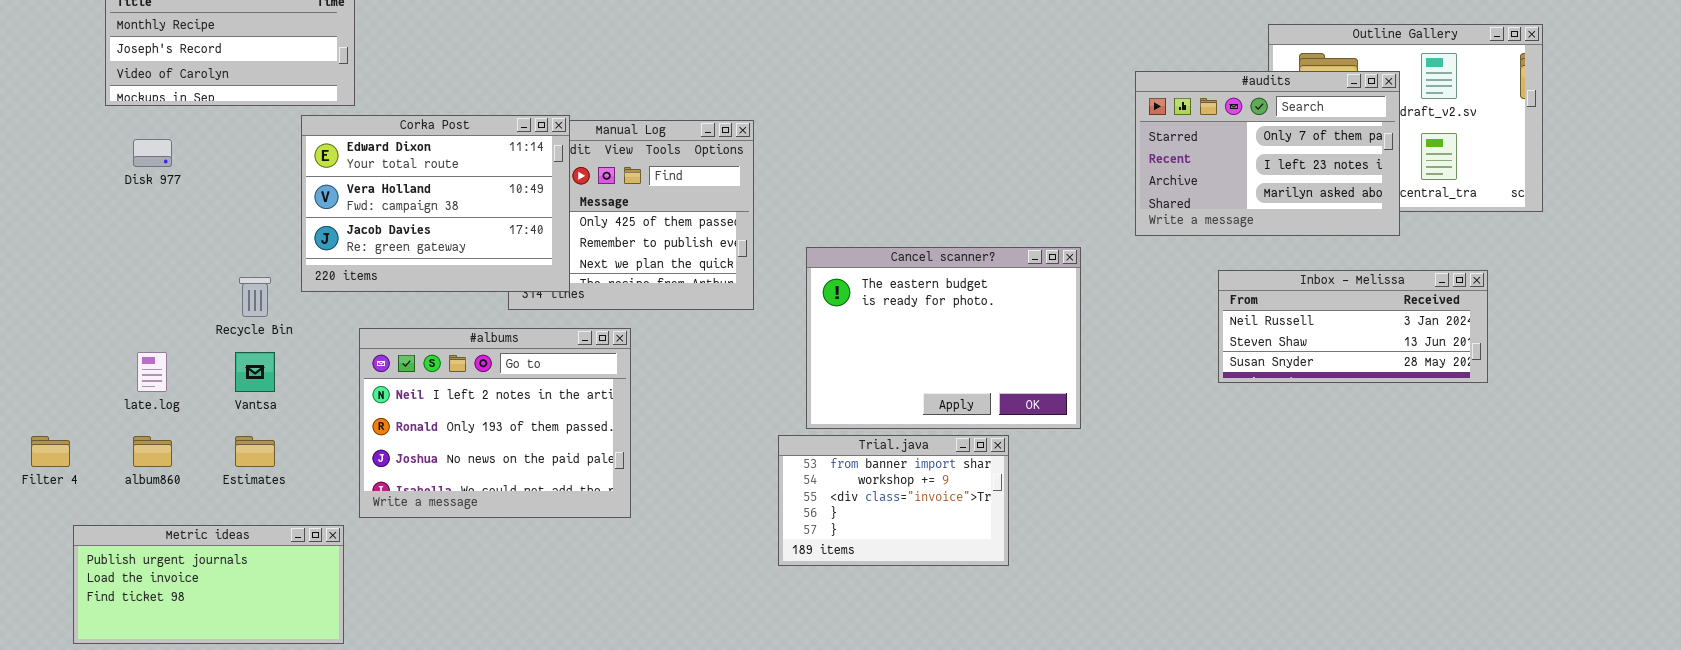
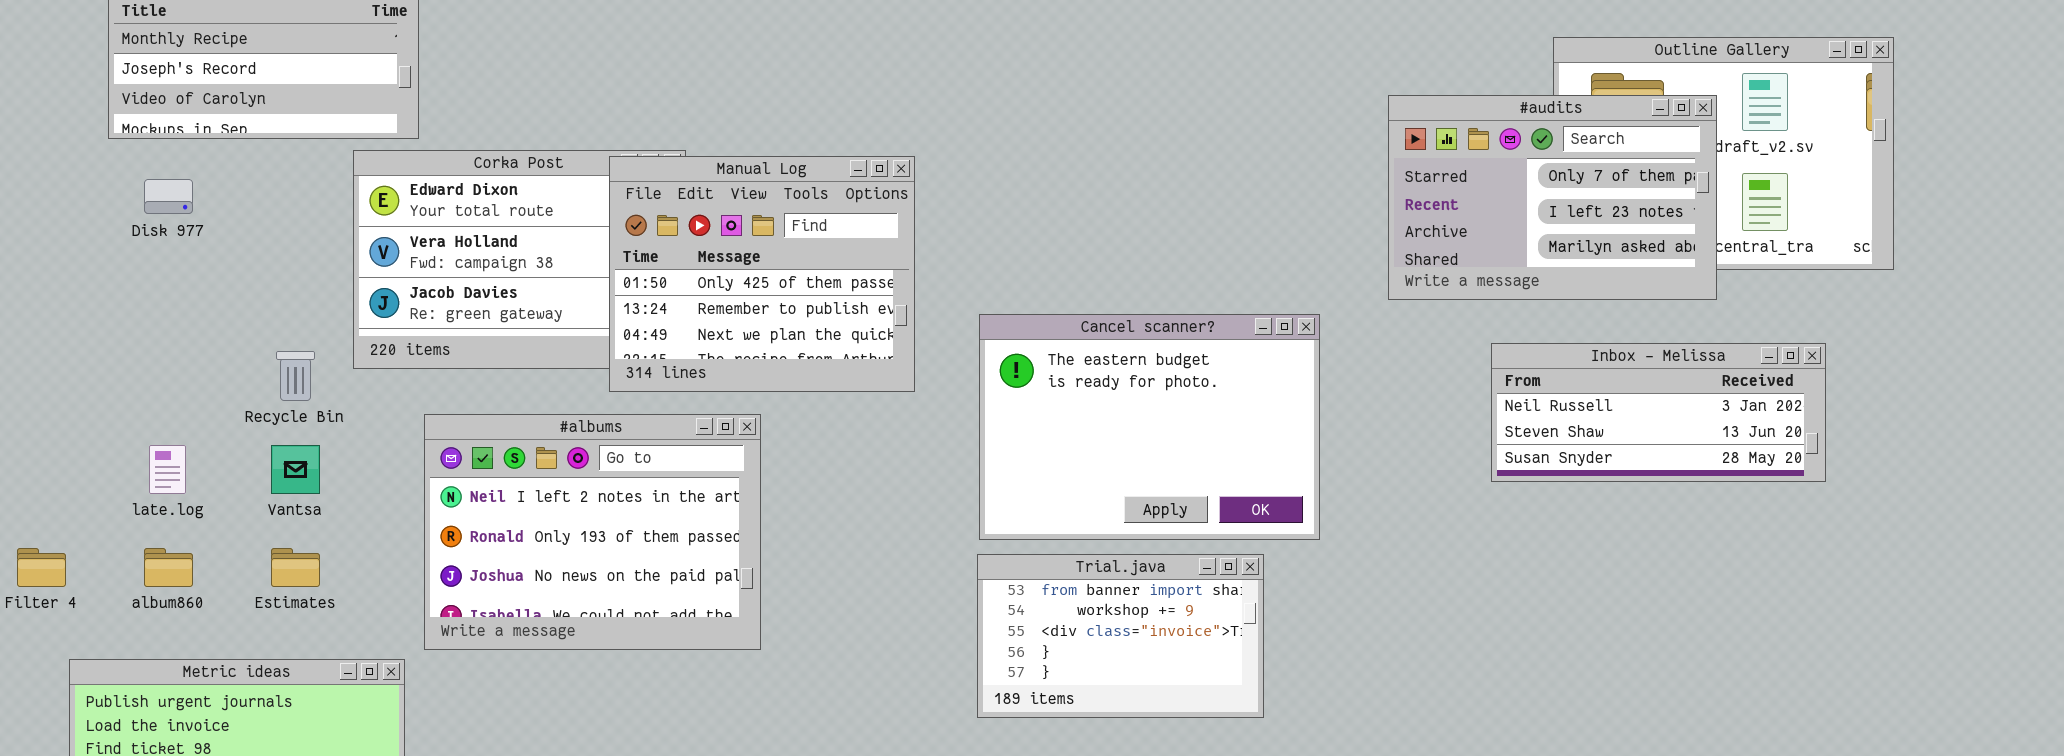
Manual Log: [508,120,754,310] -> [609,156,915,392], raised
Trial.java: [778,435,1009,566] -> [977,554,1264,718], moved

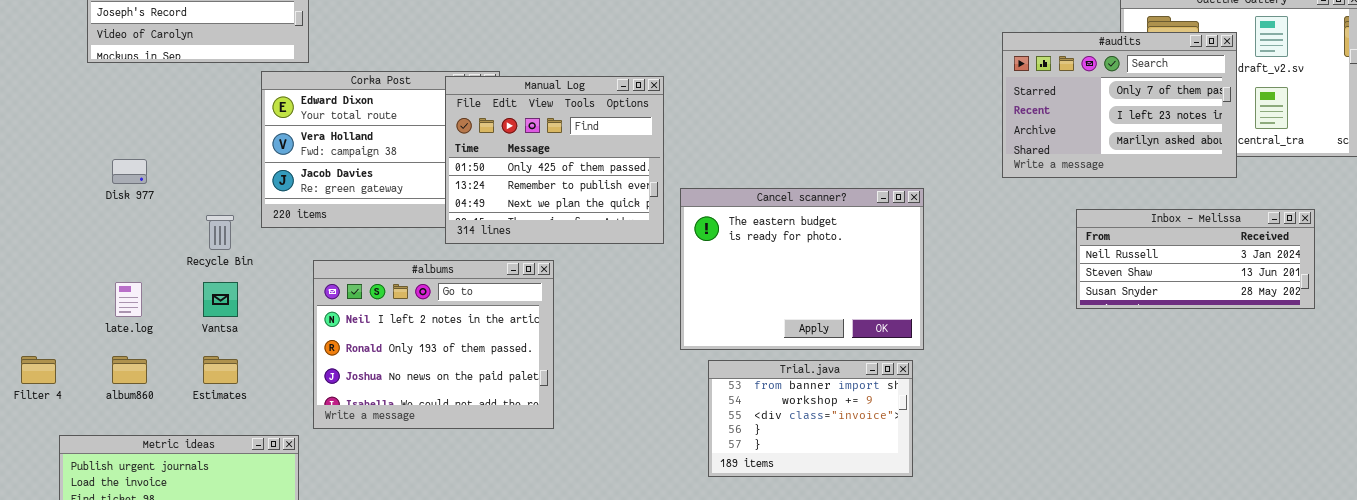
Disk 977: [144,179,193,214] -> [112,159,147,184], moved
Cancel scanner?: [979,314,1320,540] -> [680,188,924,350], moved

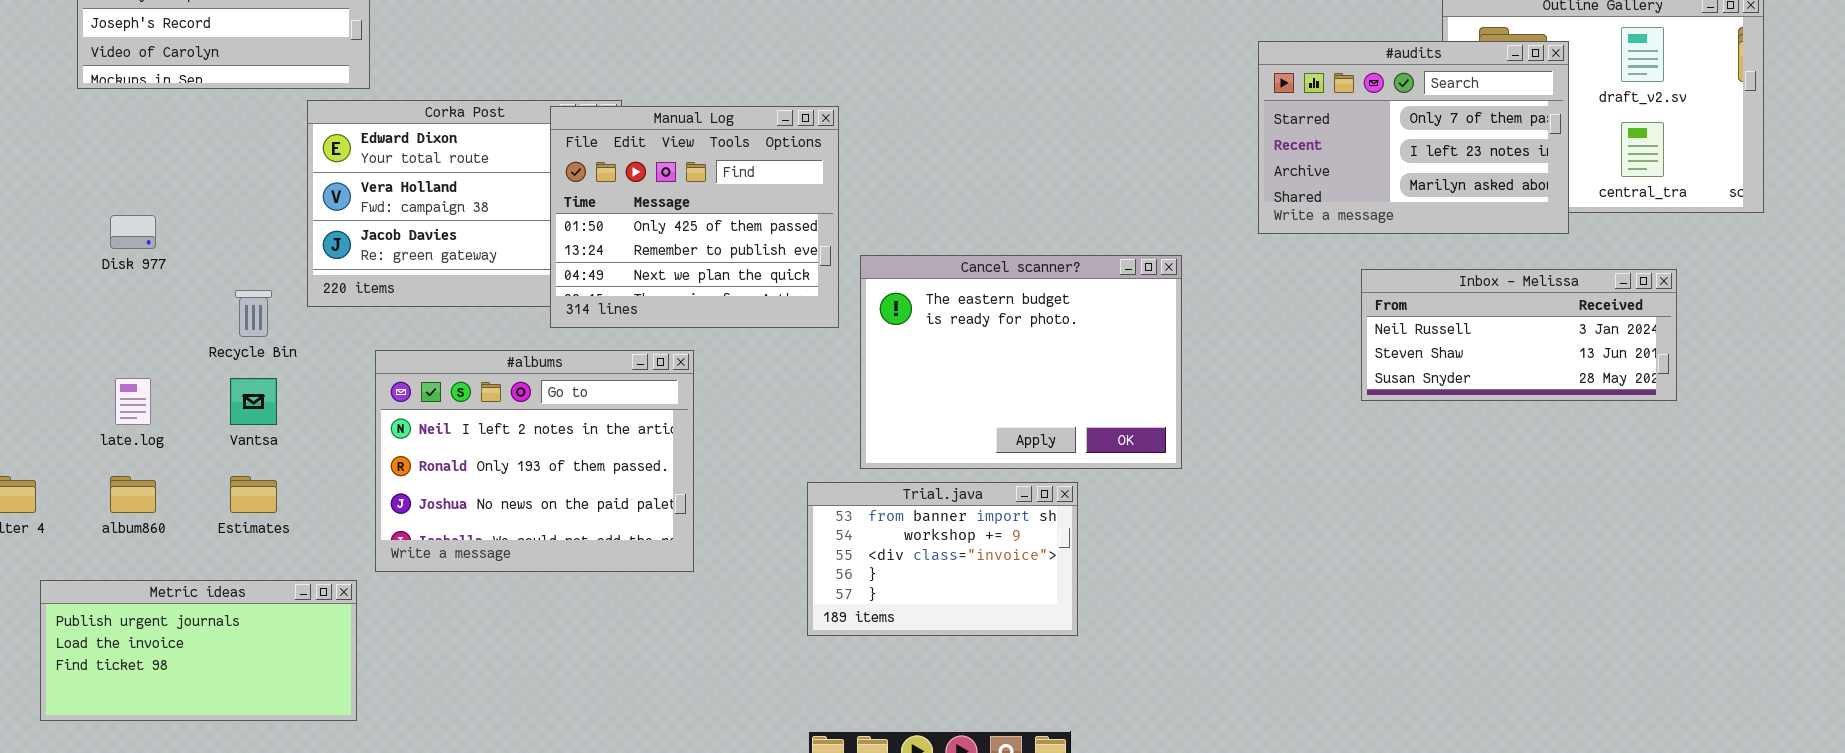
#audits: [1002,32,1237,178] -> [1258,41,1569,234], moved
Inbox - Melissa: [1076,209,1315,309] -> [1361,269,1677,401], moved
Trial.java: [708,360,913,477] -> [807,482,1078,636], moved

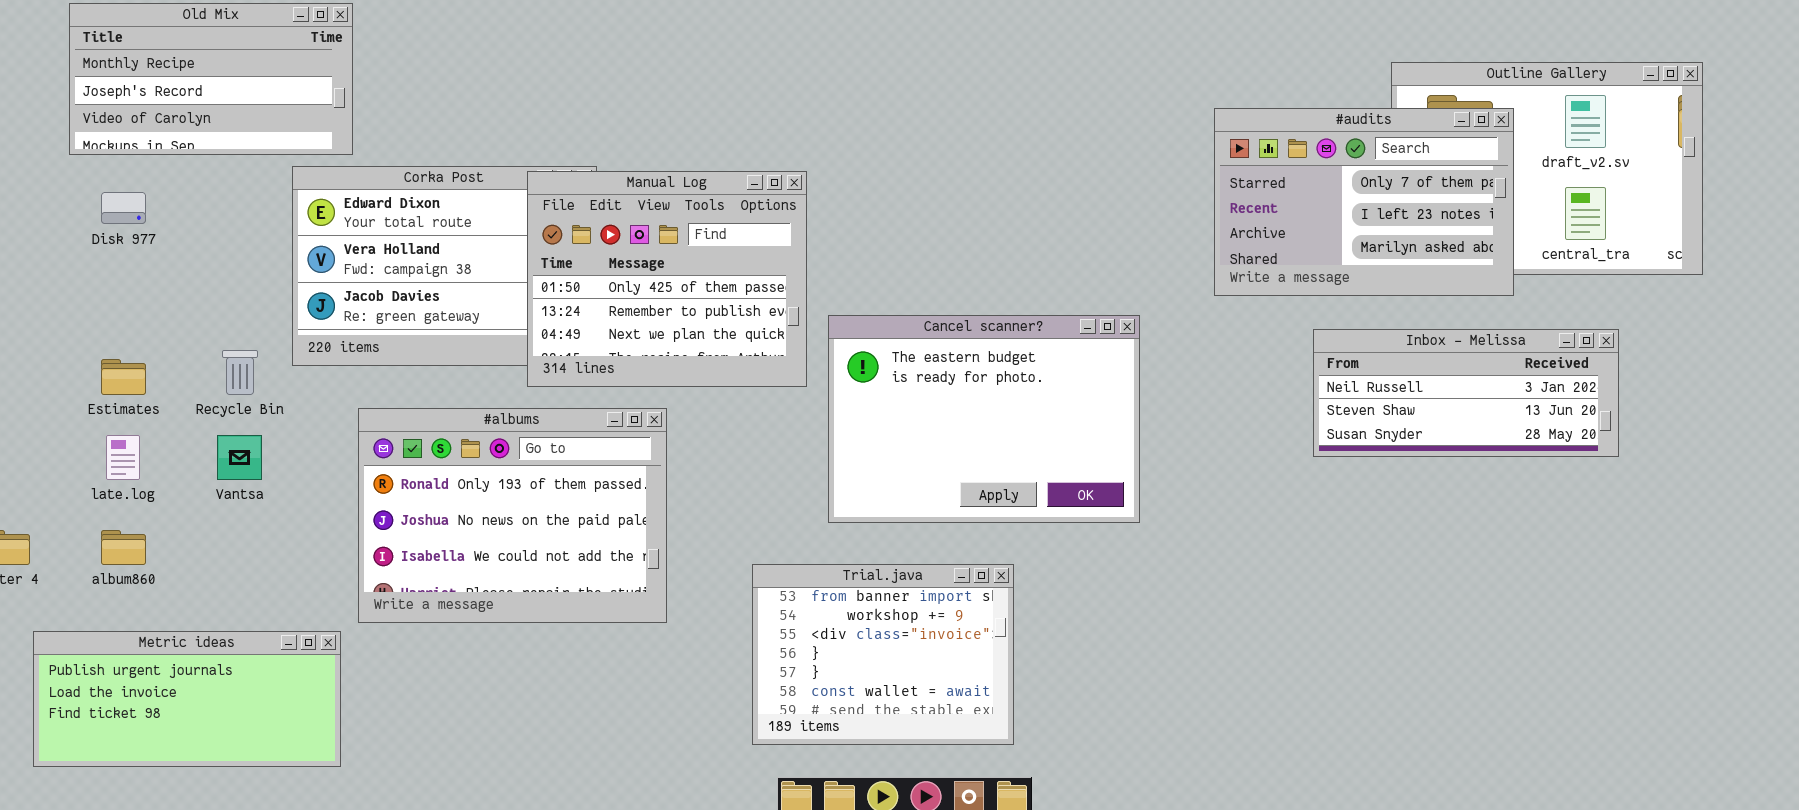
Disk 977: [110,215,156,249] -> [101,192,146,224], moved
#albums: [375,350,694,572] -> [358,408,667,623], scrolled down 1 row
Estimates: [230,476,277,513] -> [101,359,146,395], moved
Trial.java: [807,482,1078,636] -> [752,564,1014,745], moved, resized

